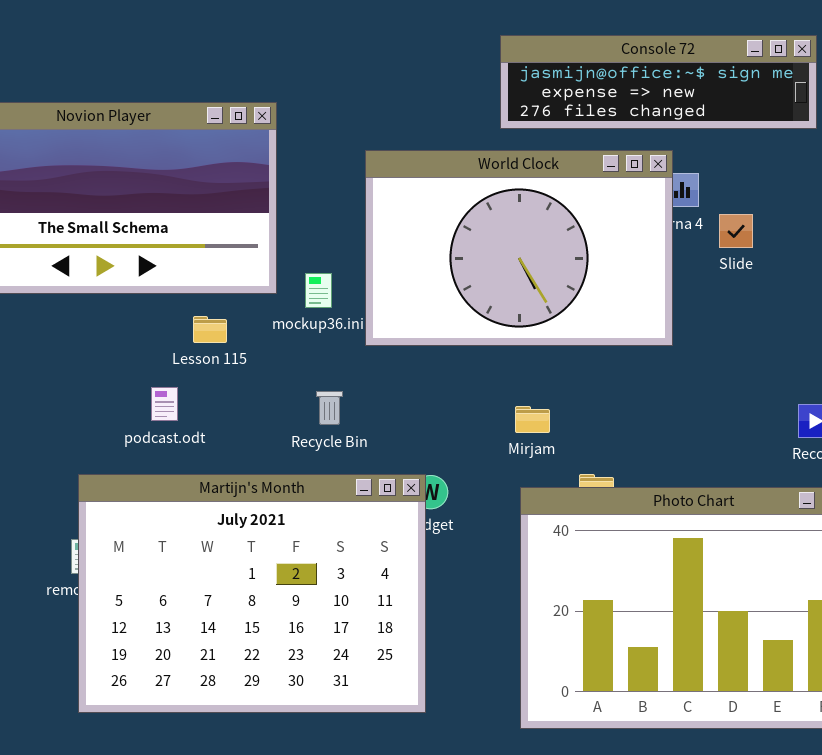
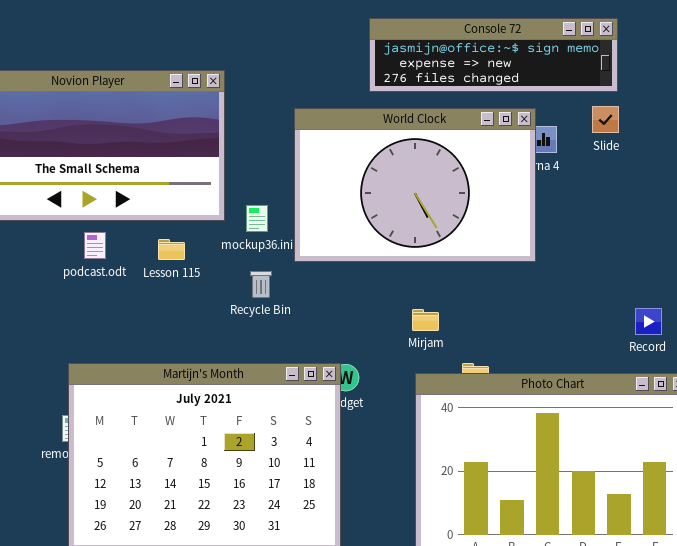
Console 72: [500,35,817,129] -> [369,18,618,92], moved
Slide: [719,214,753,248] -> [592,106,619,133], moved
podcast.odt: [151,387,178,421] -> [84,232,106,259], moved
Recycle Bin: [316,391,343,425] -> [250,271,272,298], moved

